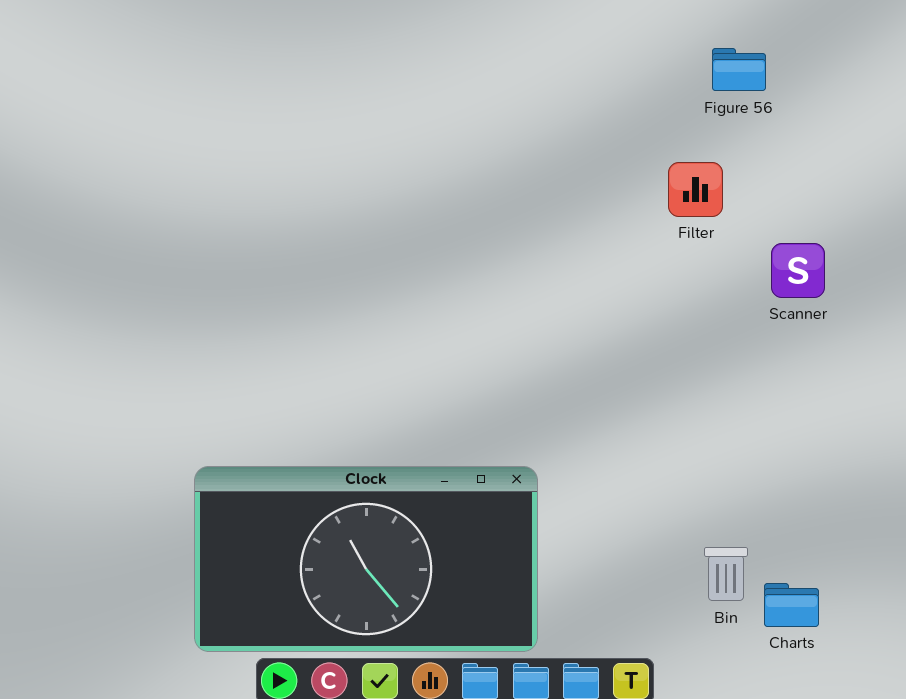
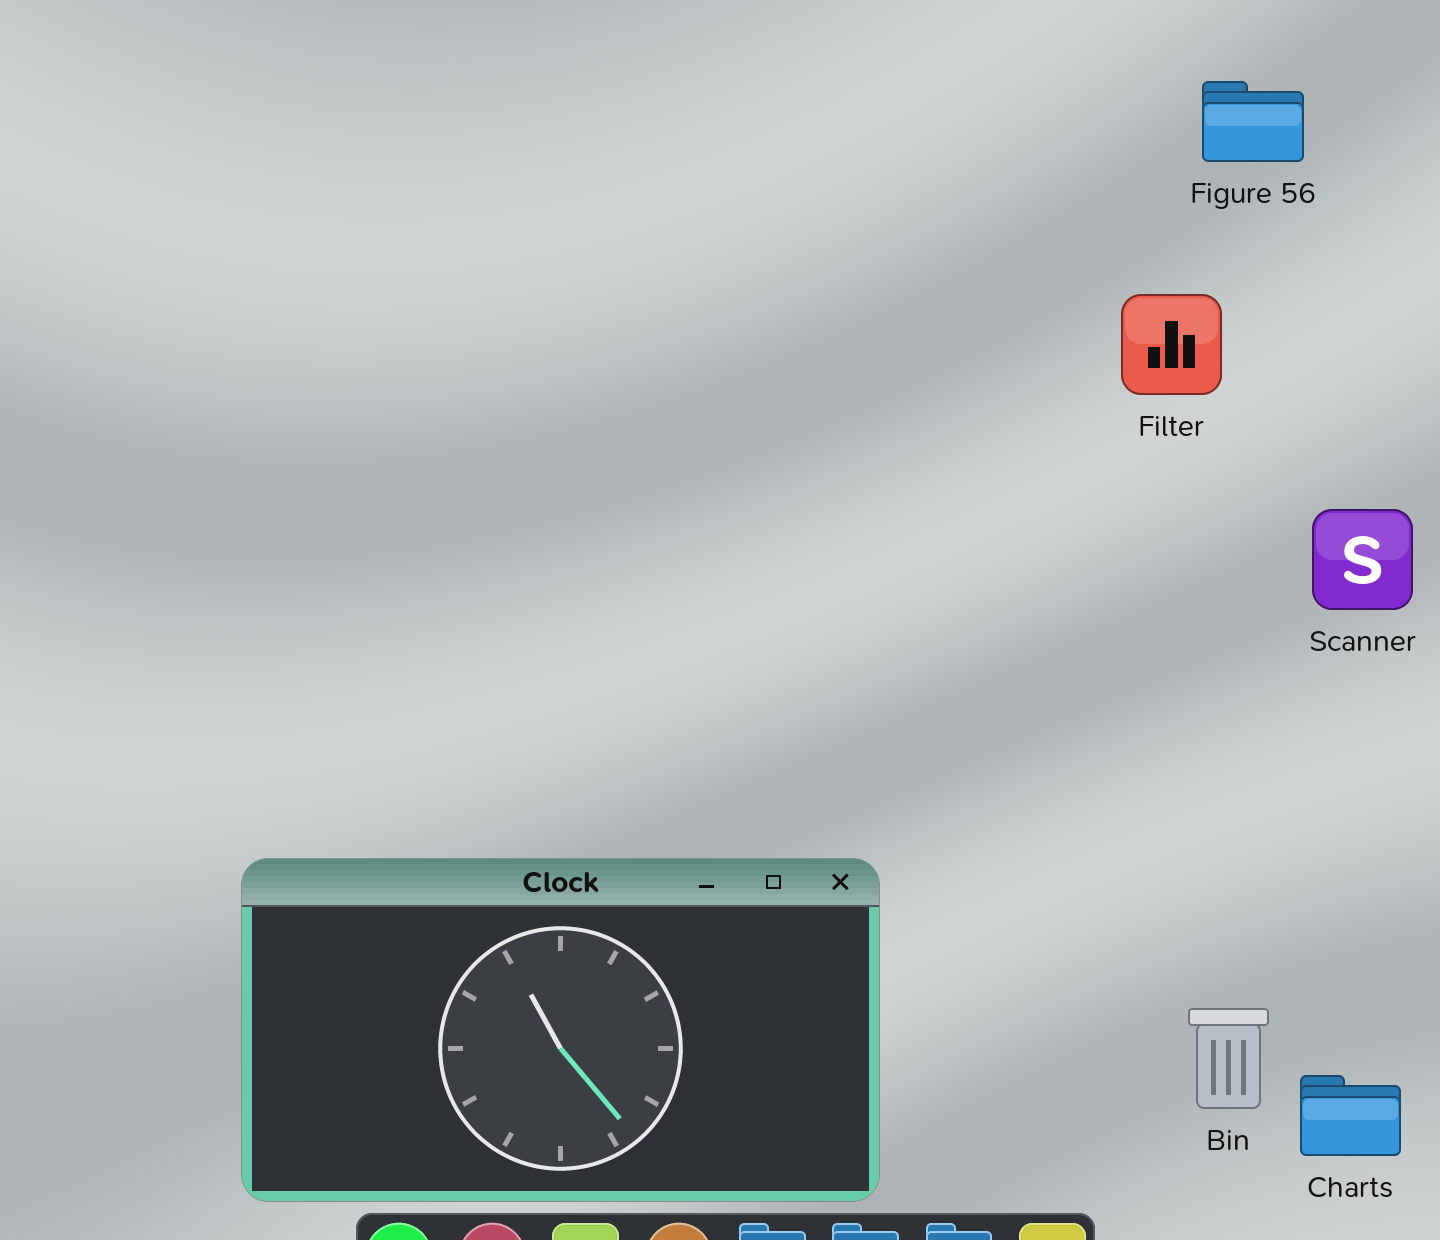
Scanner: [771,243,825,298] -> [1312,509,1413,610], moved

